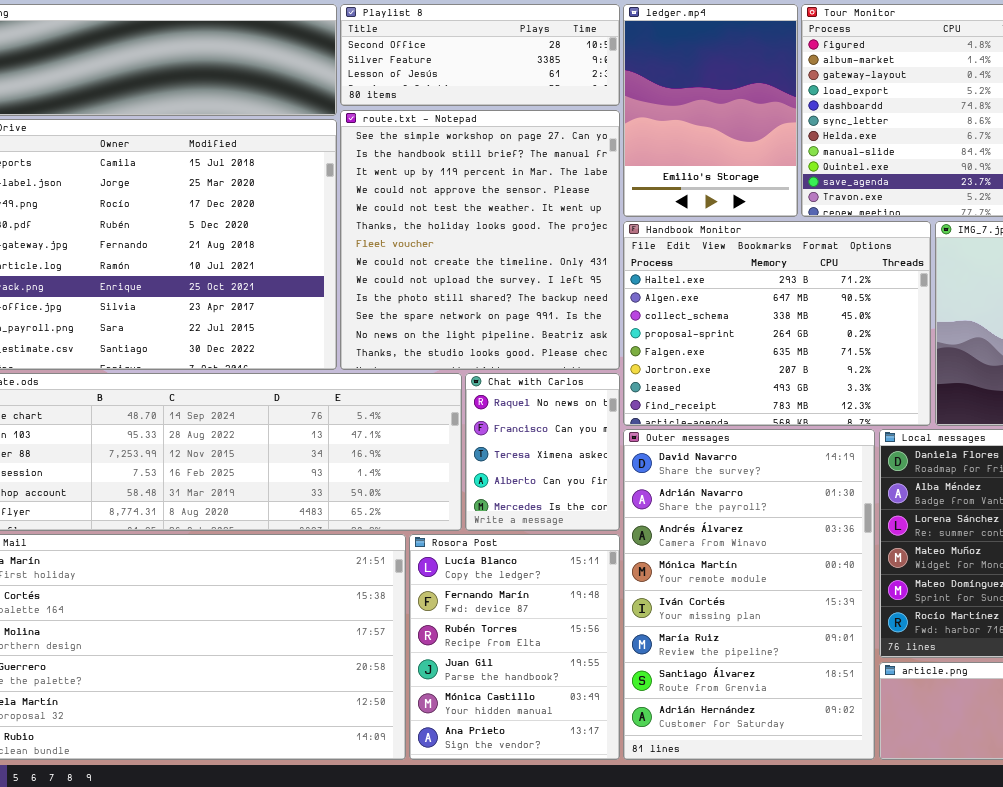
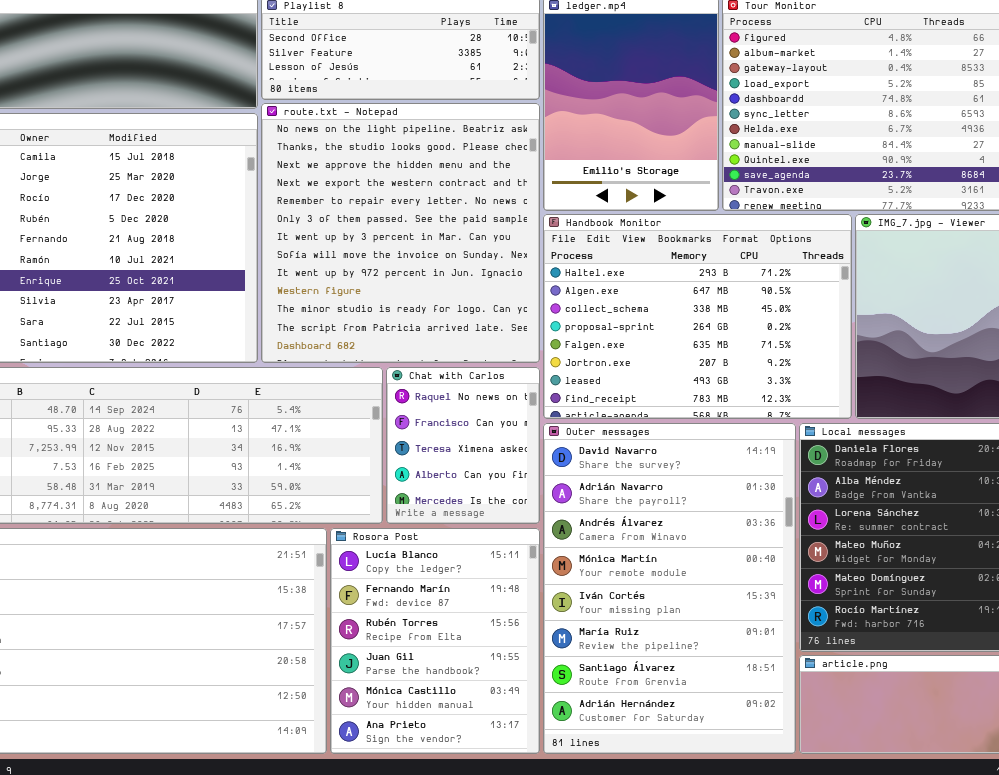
route.txt - Notepad: [340,110,620,370] -> [261,103,540,363], scrolled down 11 rows

